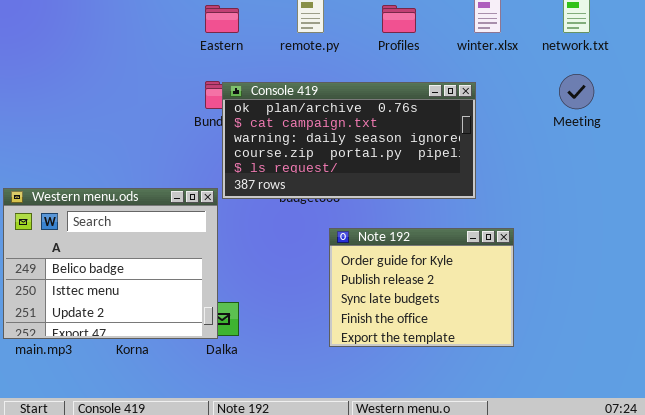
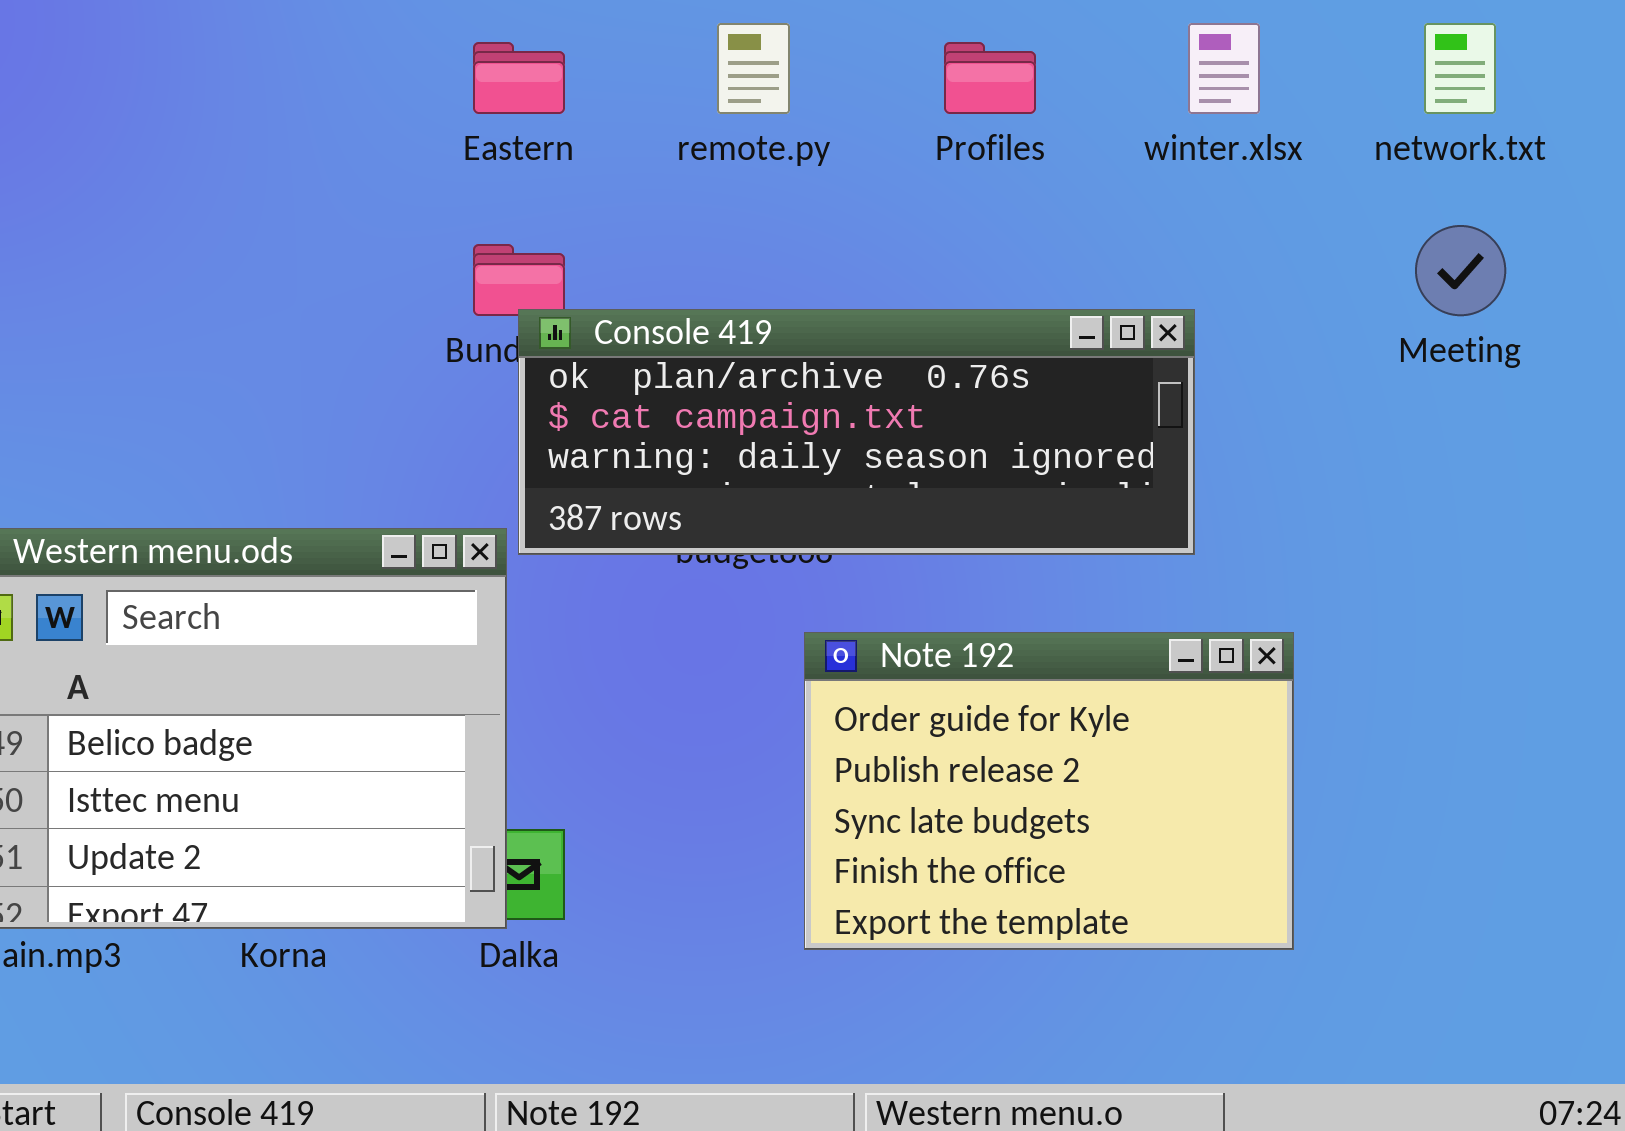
Console 419: [222,82,476,199] -> [518,309,1195,555], resized

